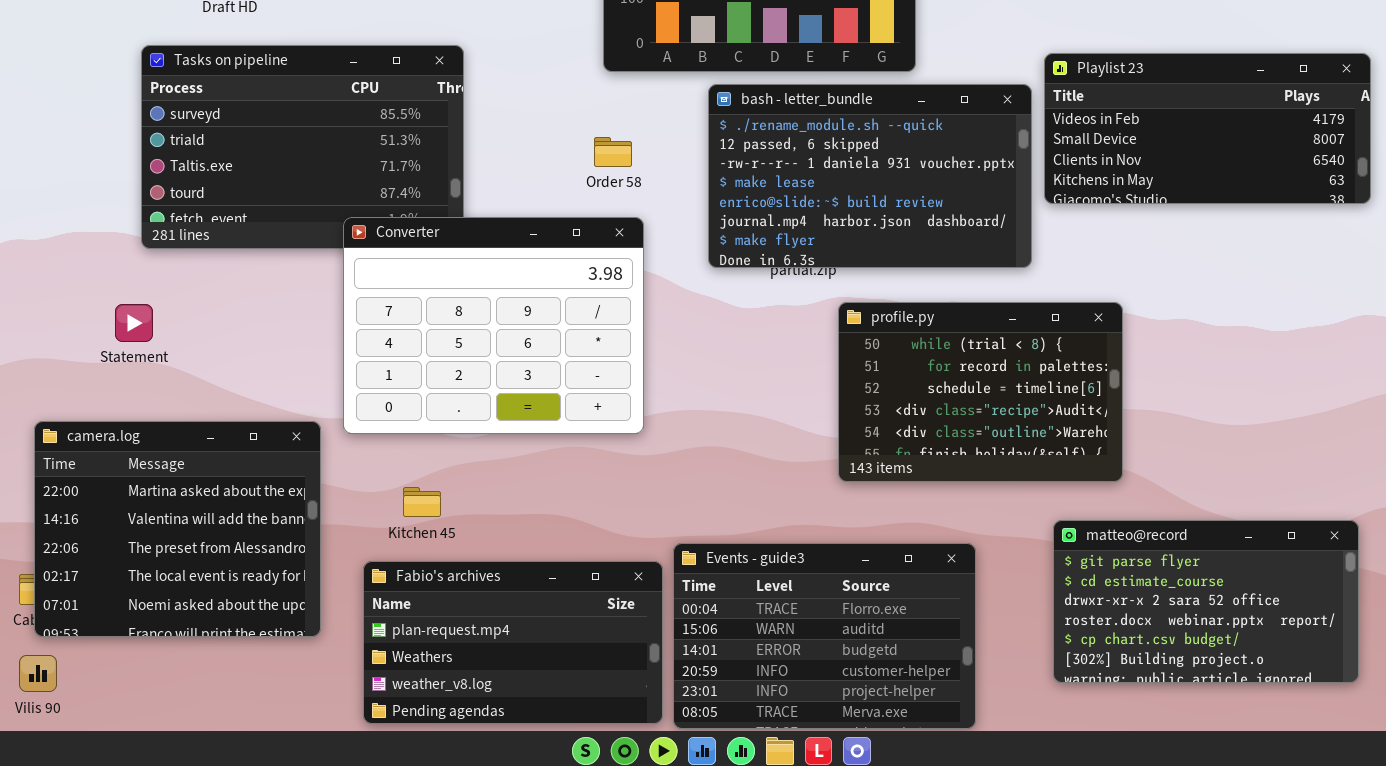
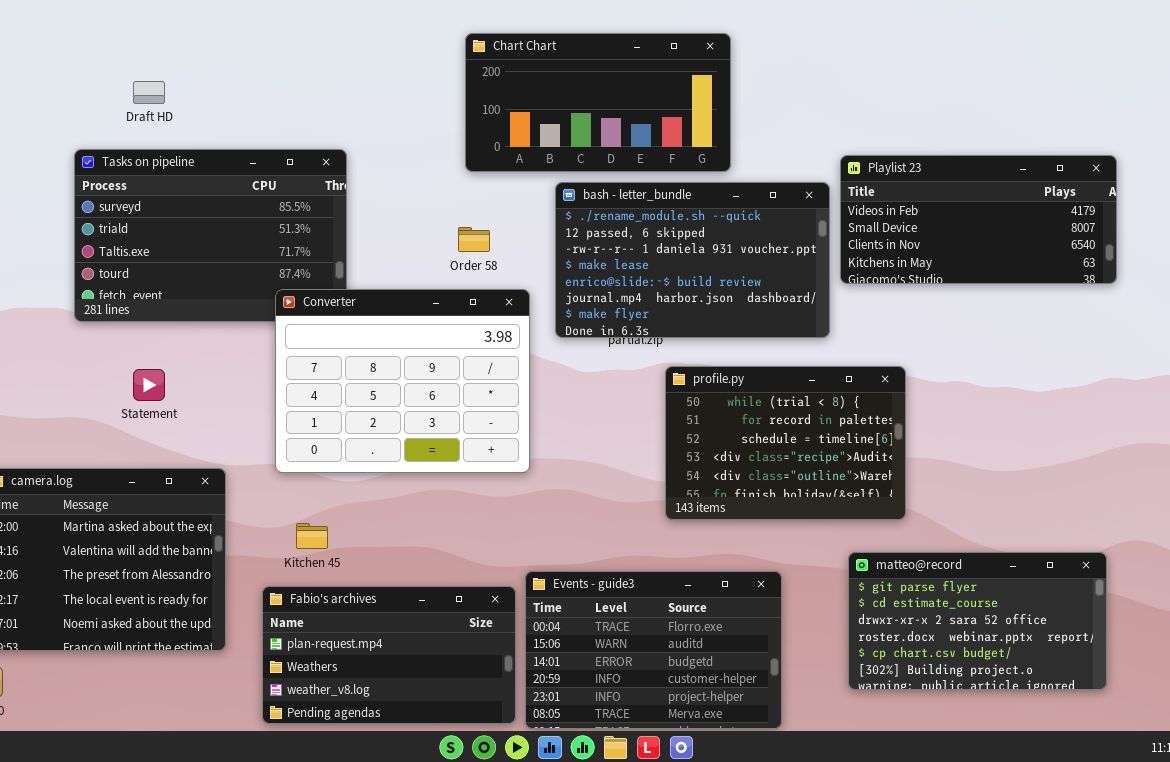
Converter: [343,217,644,434] -> [275,289,530,473], moved
Statement: [115,304,153,342] -> [133,369,165,401], moved

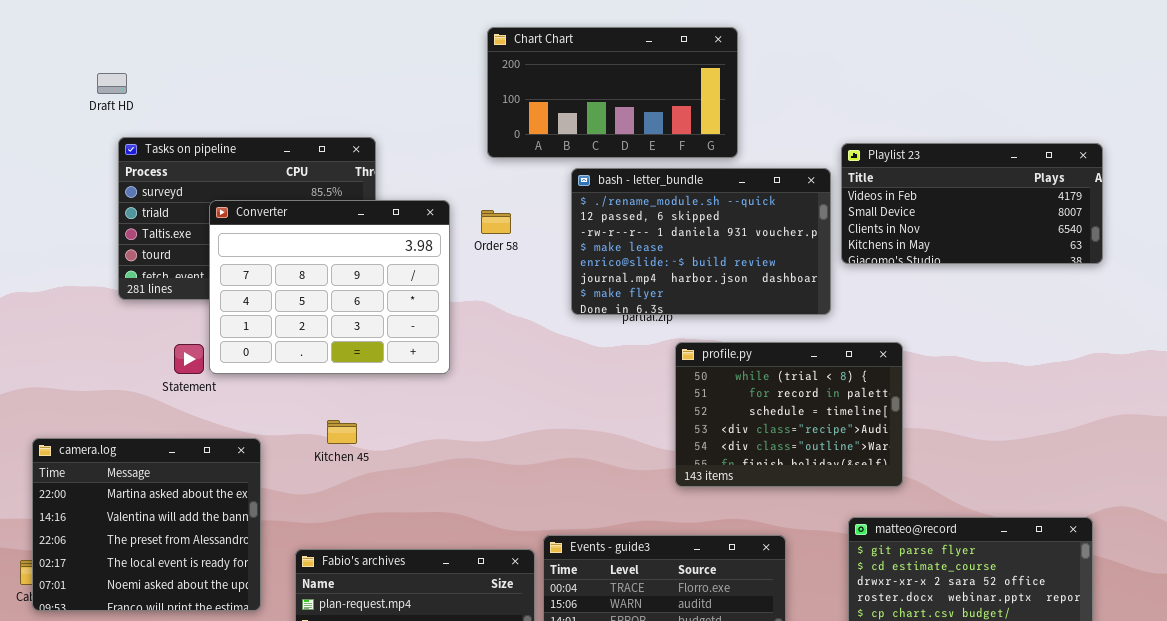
Draft HD: [133,81,165,104] -> [97,73,127,94], moved
Converter: [275,289,530,473] -> [209,200,450,374], moved
Kitchen 45: [296,523,328,549] -> [327,420,357,444], moved

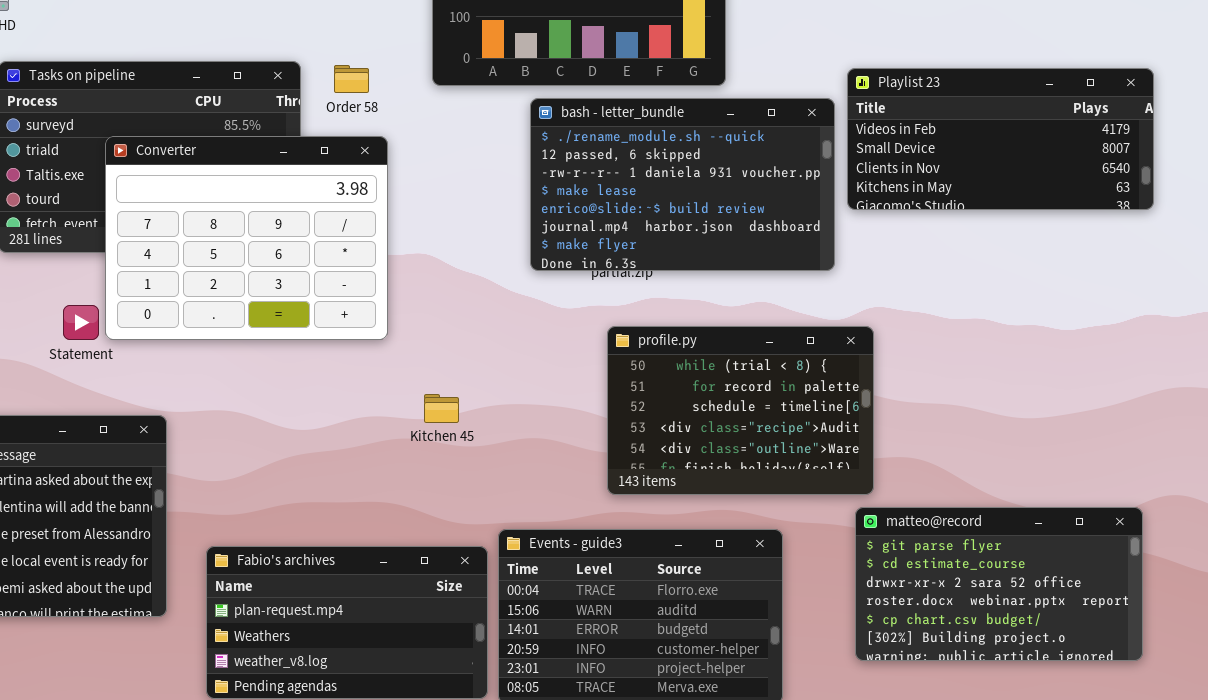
Order 58: [481,210,511,234] -> [334,65,369,93], moved
profile.py: [675,342,903,487] -> [607,326,874,495], moved
Kitchen 45: [327,420,357,444] -> [424,394,459,423], moved

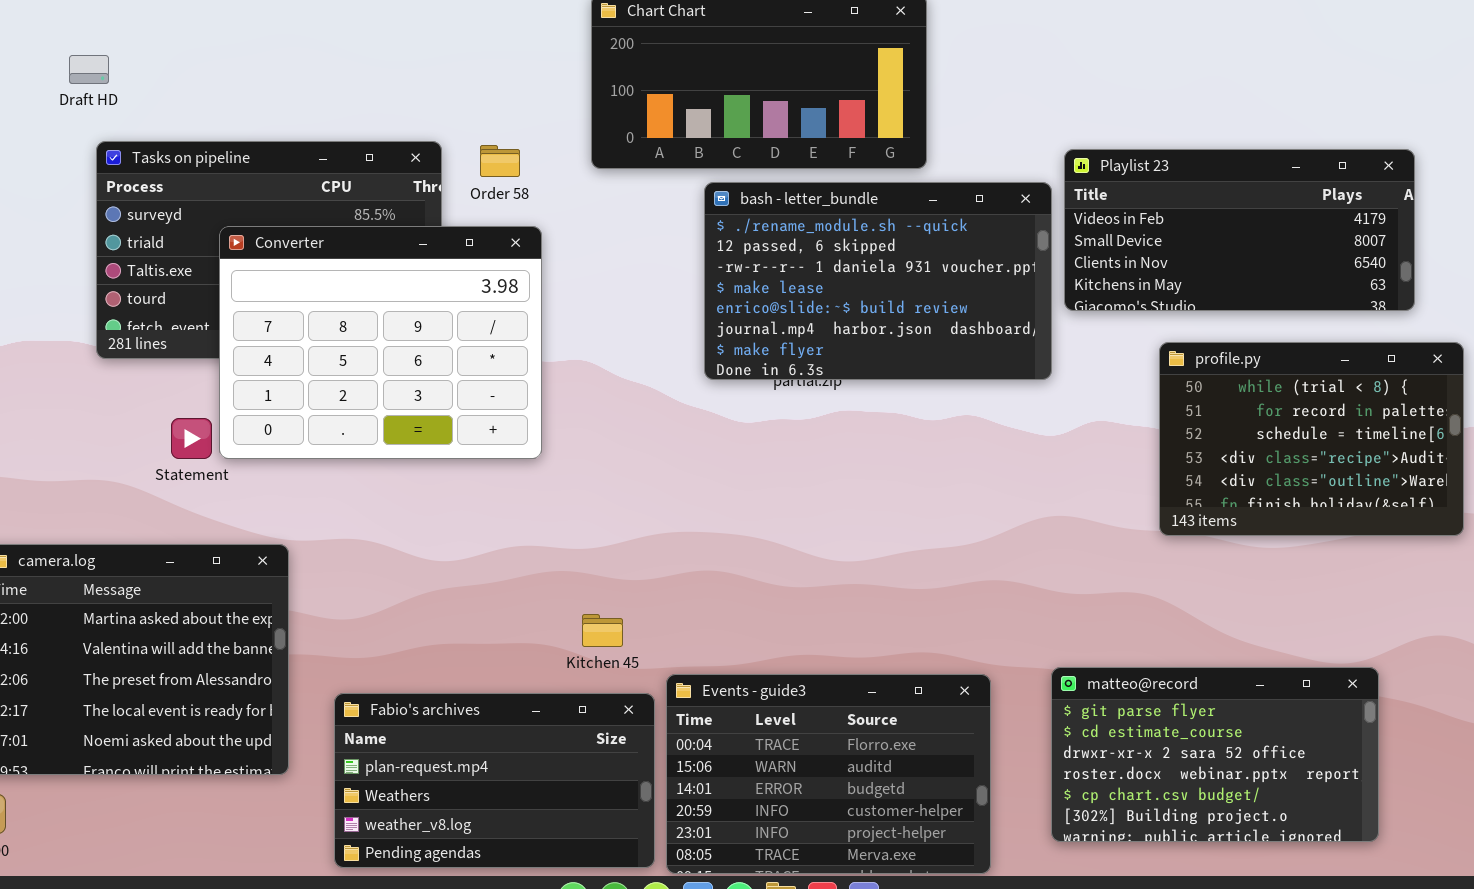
profile.py: [607,326,874,495] -> [1159,342,1464,536], moved
Kitchen 45: [424,394,459,423] -> [582,614,623,647], moved
matteo@record: [855,507,1143,661] -> [1051,667,1379,842], moved

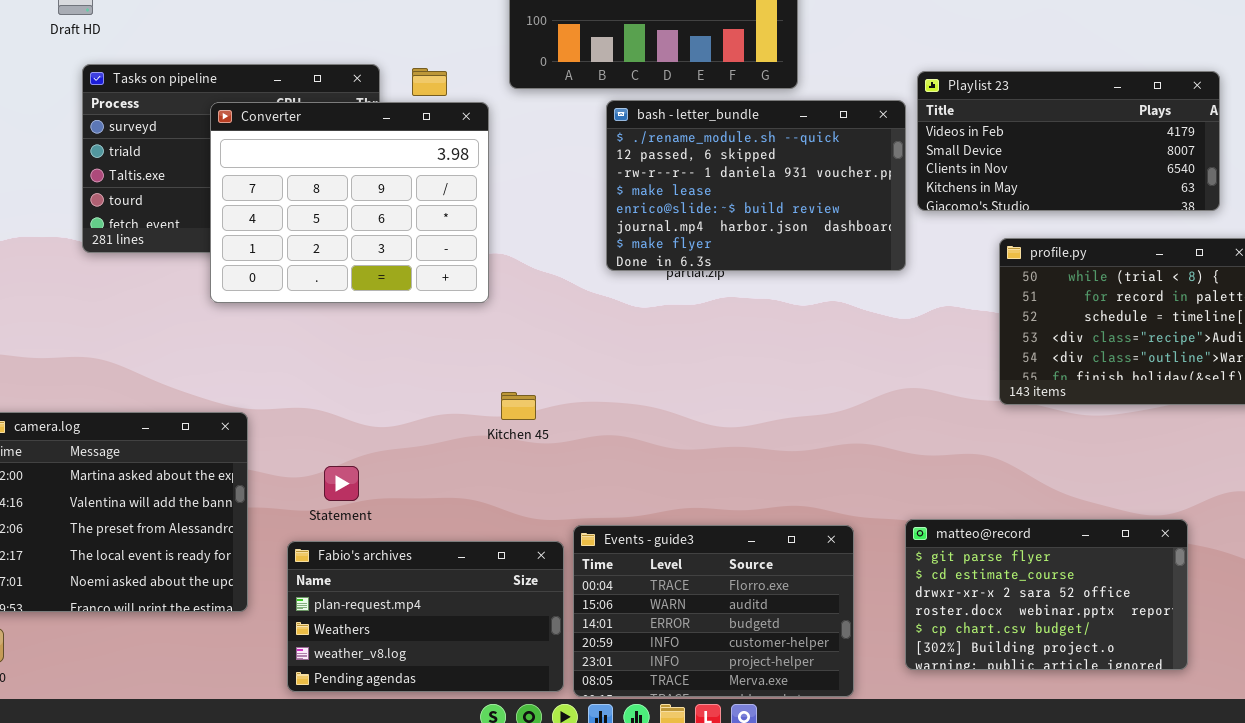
Converter: [219,226,542,459] -> [210,102,489,303], moved
Statement: [171,418,212,459] -> [324,466,359,501], moved
Kitchen 45: [582,614,623,647] -> [501,392,536,420], moved

